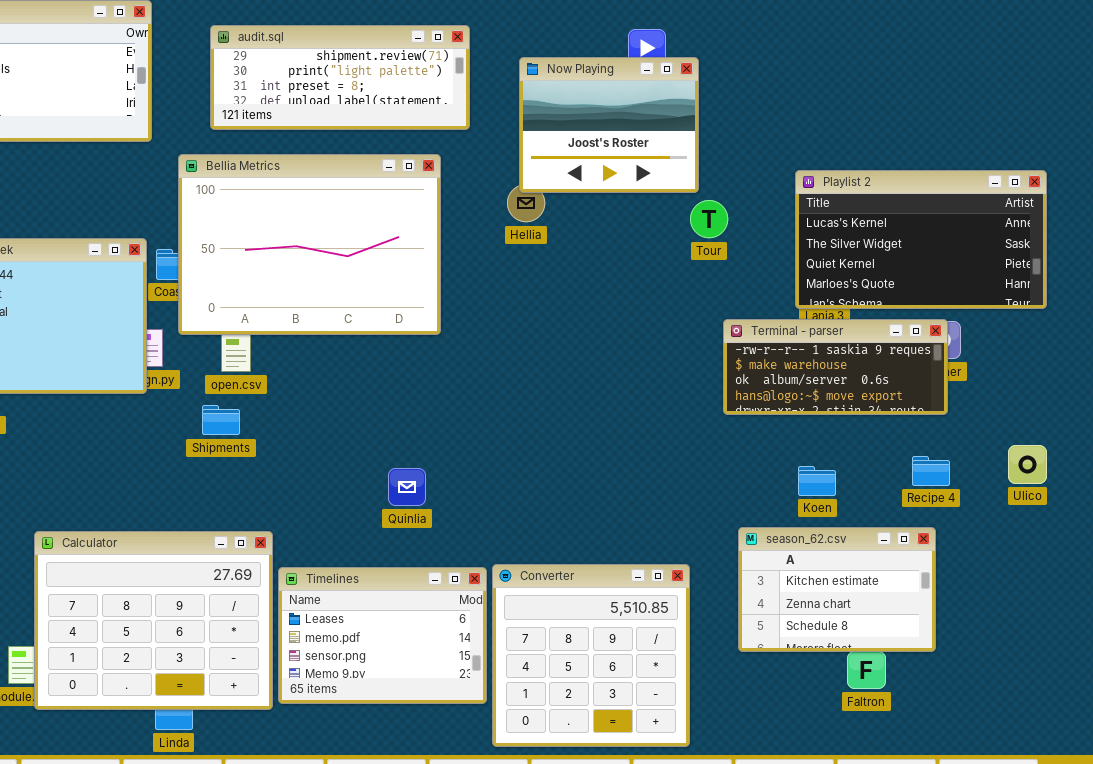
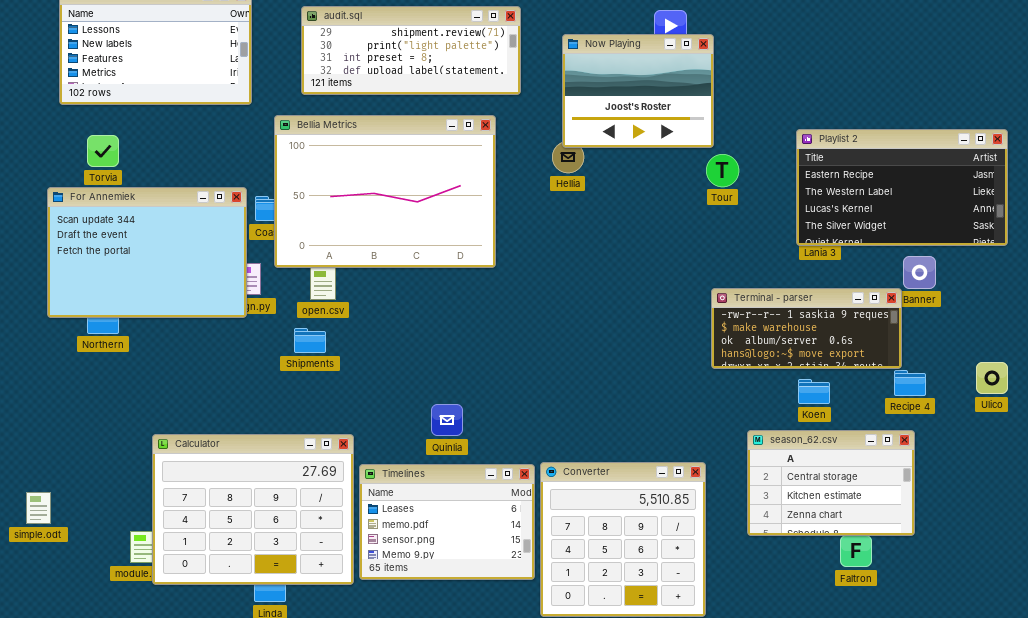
Playlist 2: [795,170,1047,309] -> [796,129,1008,246], scrolled up 2 rows
Terminal - parser: [723,319,948,415] -> [711,288,902,369], moved
Quinlia: [388,468,426,506] -> [431,404,463,436], moved
season_62.csv: [738,527,936,652] -> [747,430,915,536], scrolled up 1 row

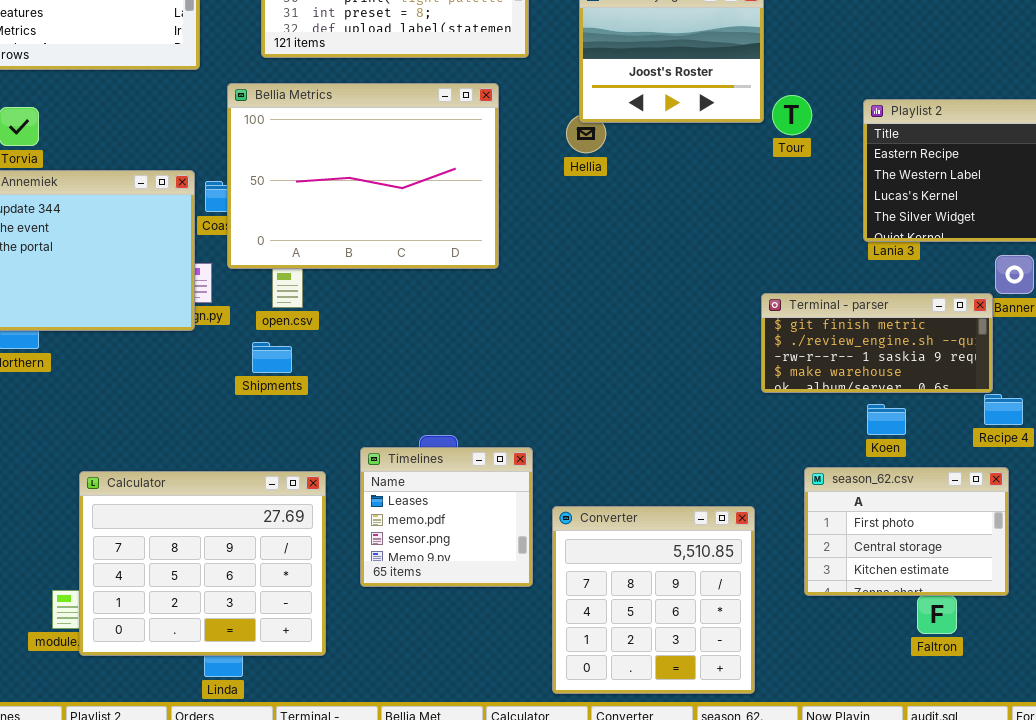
Tour: [706,154,739,187] -> [772,95,812,135], moved
Terminal - parser: [711,288,902,369] -> [761,293,993,393], scrolled up 2 rows
season_62.csv: [747,430,915,536] -> [804,467,1009,596], scrolled up 1 row
Timelines: [359,464,535,580] -> [360,447,533,587], moved, resized

